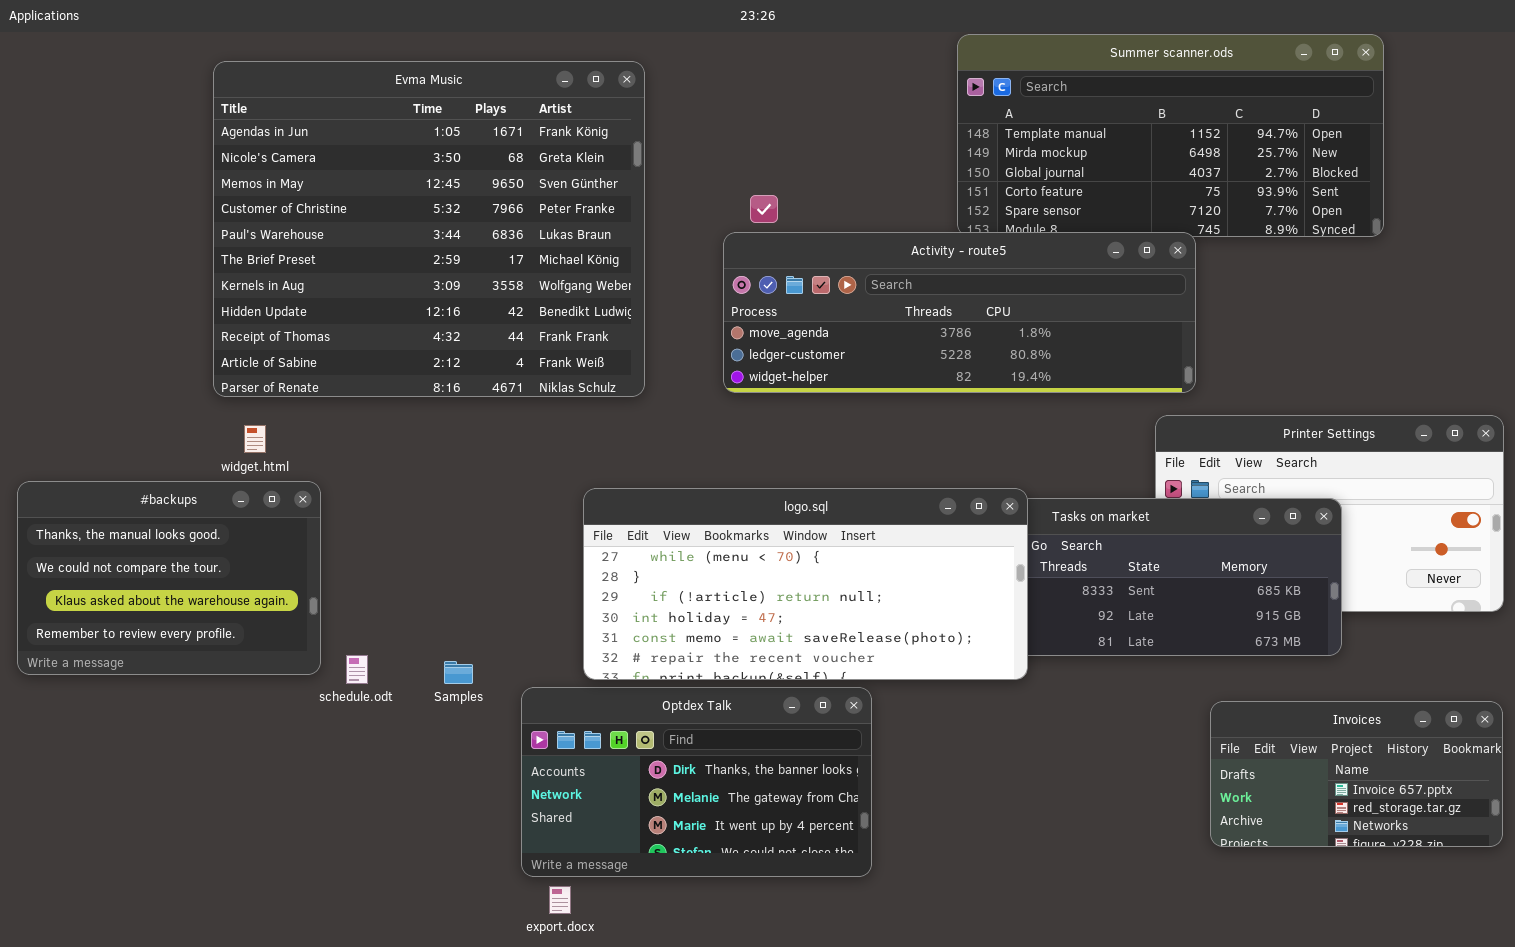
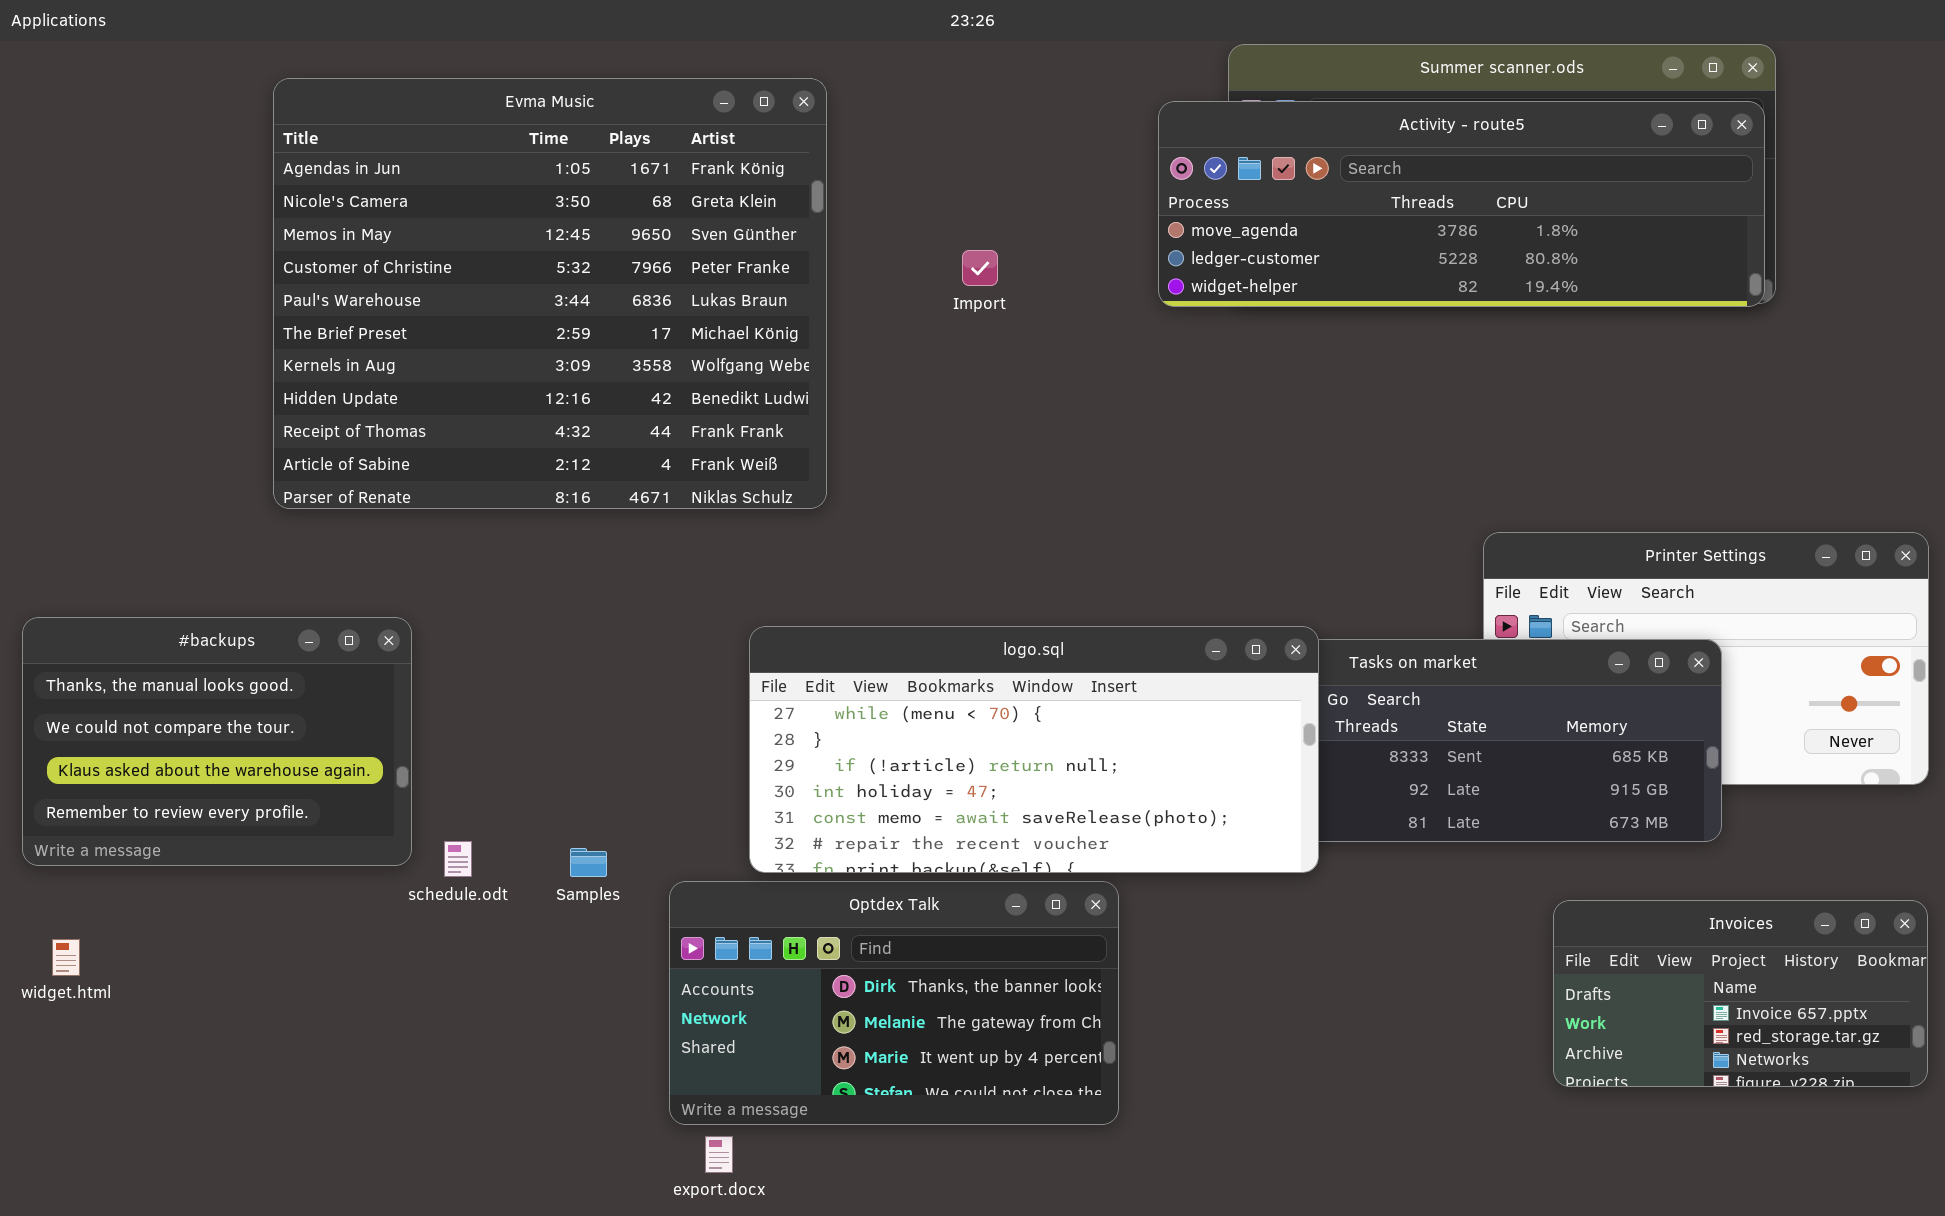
Activity - route5: [723,232,1196,393] -> [1158,101,1765,307], moved
widget.html: [244,425,266,453] -> [52,939,80,976], moved

